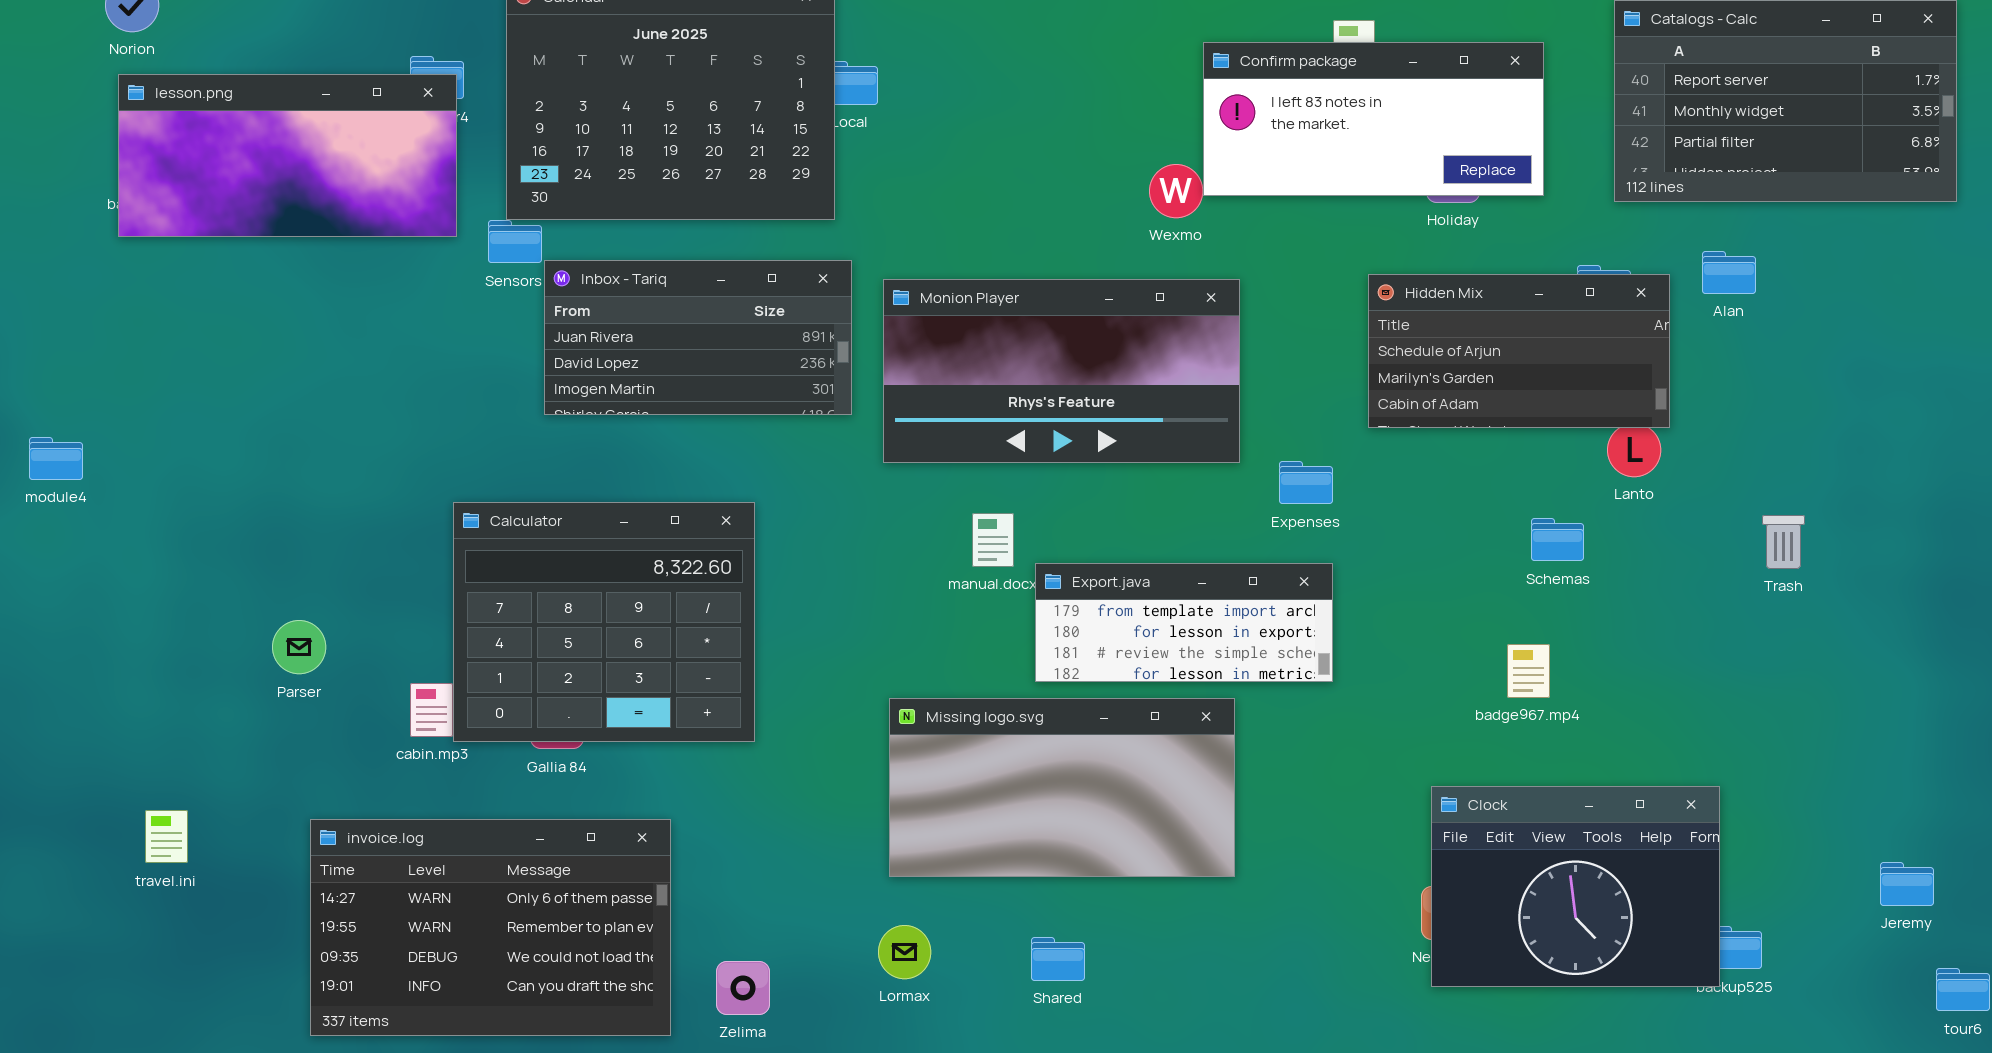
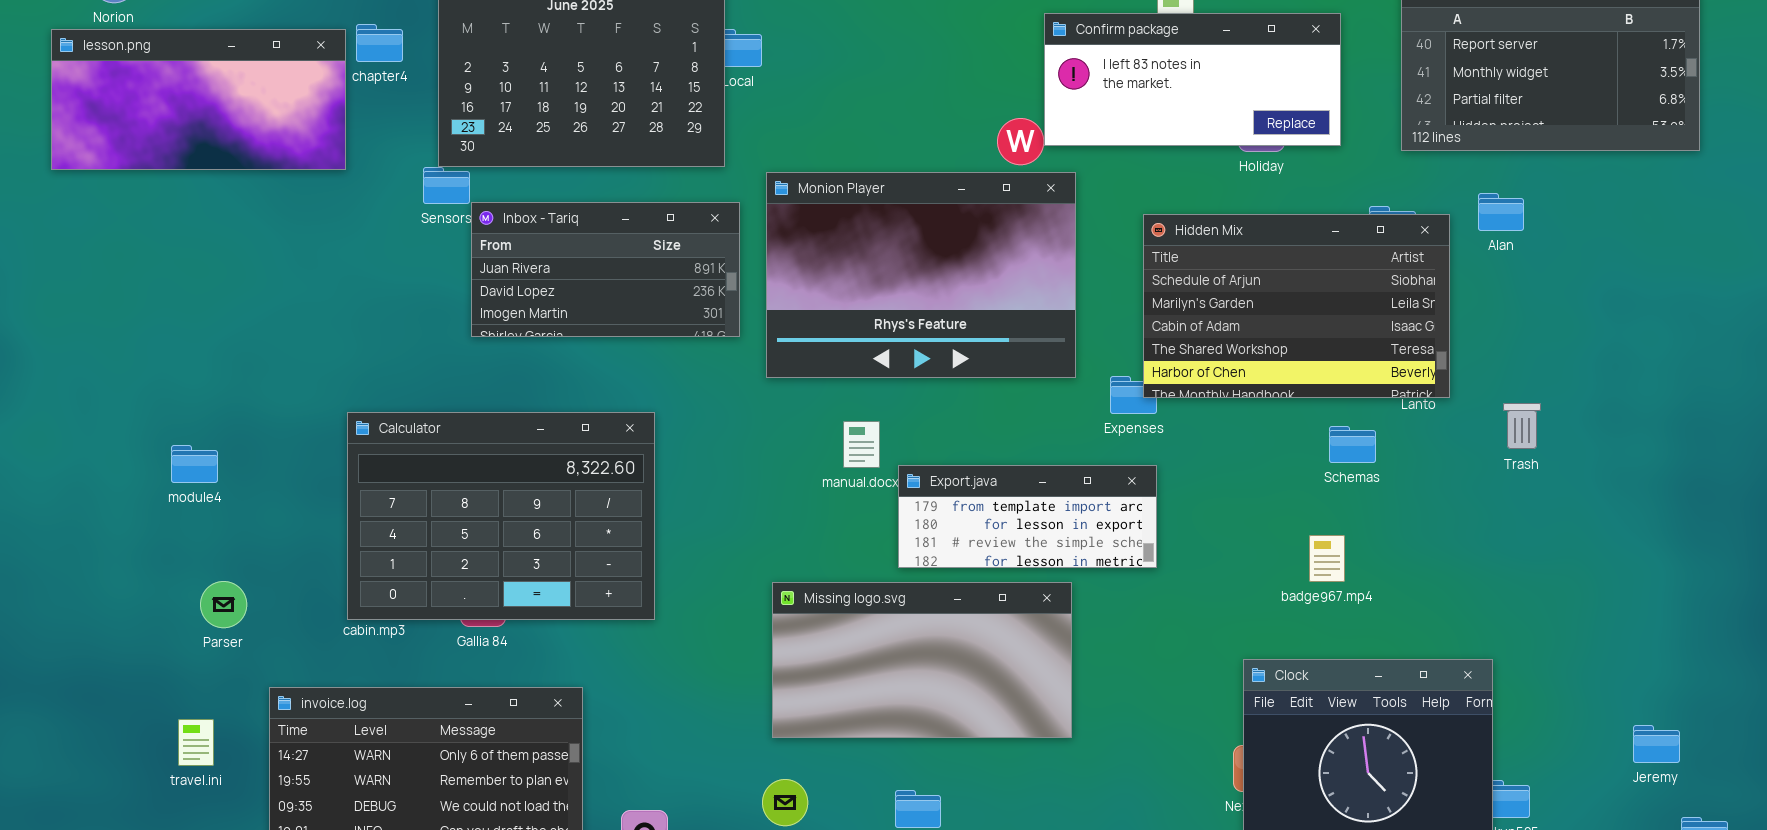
lesson.png: [118,74,457,237] -> [51,29,346,170], moved
Hidden Mix: [1368,274,1670,428] -> [1143,214,1450,398], resized
Monion Player: [883,279,1240,463] -> [766,172,1076,378], resized
module4: [29,437,83,480] -> [171,445,218,483], moved
Calculator: [453,502,755,742] -> [347,412,655,620], resized
Trash: [1762,515,1805,569] -> [1503,403,1541,449], moved
Parser: [272,620,326,674] -> [200,581,247,628], moved
travel.ini: [145,810,188,863] -> [178,719,214,766], moved

